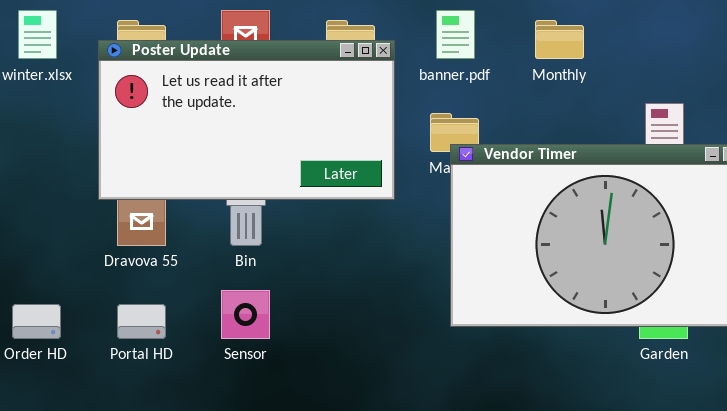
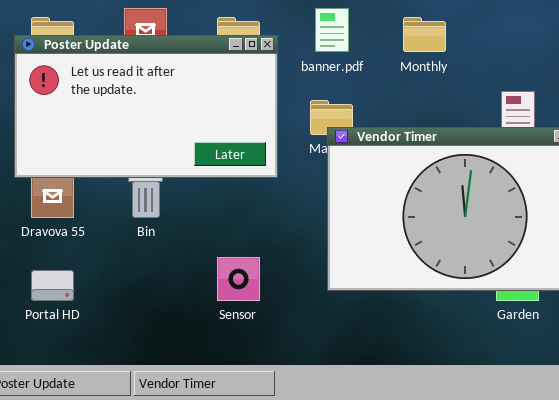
Sensor: [221,290,270,339] -> [217,257,260,301], moved

